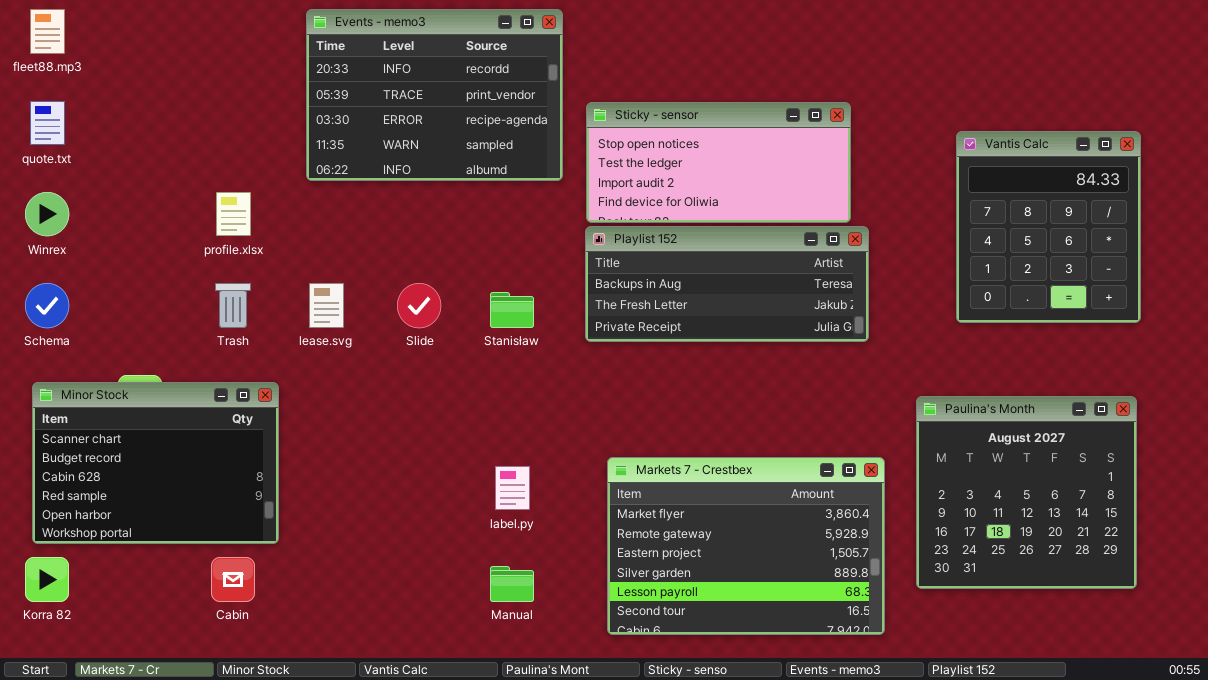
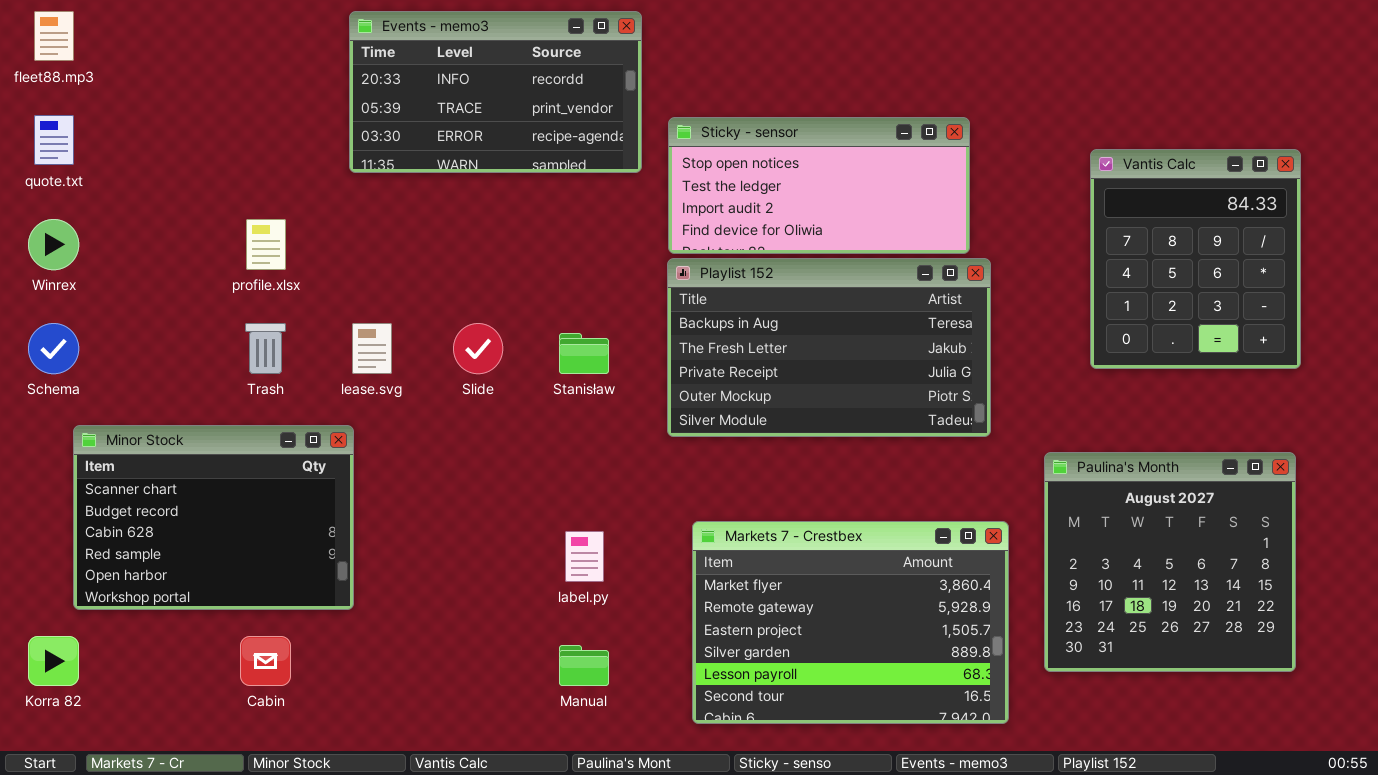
Events - memo3: [306,9,563,181] -> [349,11,642,173], resized
Playlist 152: [585,226,869,342] -> [667,258,991,437], resized
Minor Stock: [32,382,279,544] -> [73,425,354,610], moved

